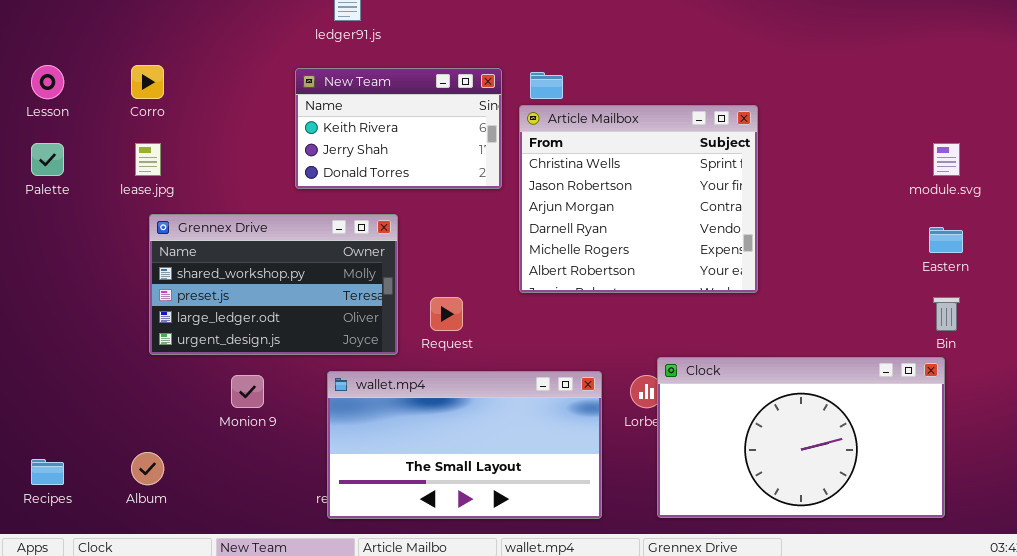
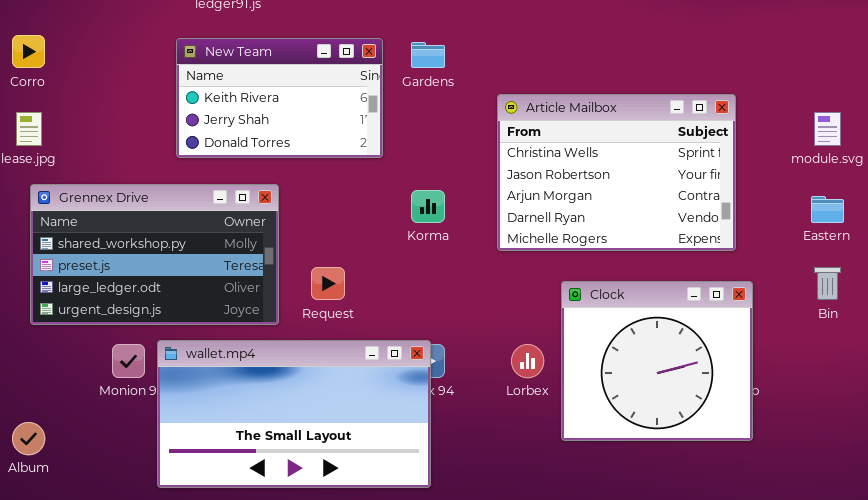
Article Mailbox: [519,105,758,293] -> [497,94,736,251], moved, resized
Clock: [657,357,945,518] -> [561,281,753,441], moved, resized
wallet.mp4: [327,371,602,519] -> [157,340,431,488], moved

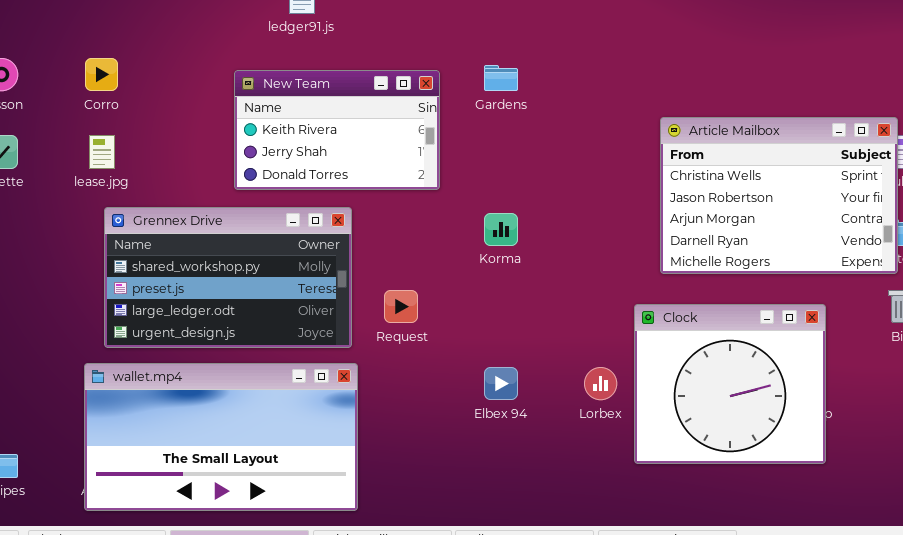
New Team: [176,38,383,158] -> [234,70,440,190], moved
Article Mailbox: [497,94,736,251] -> [660,117,898,274], moved
wallet.mp4: [157,340,431,488] -> [84,363,358,511], moved

